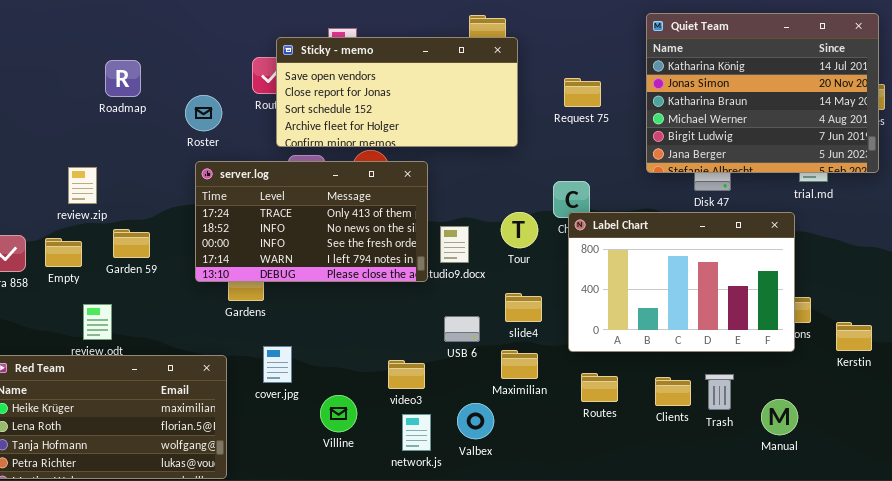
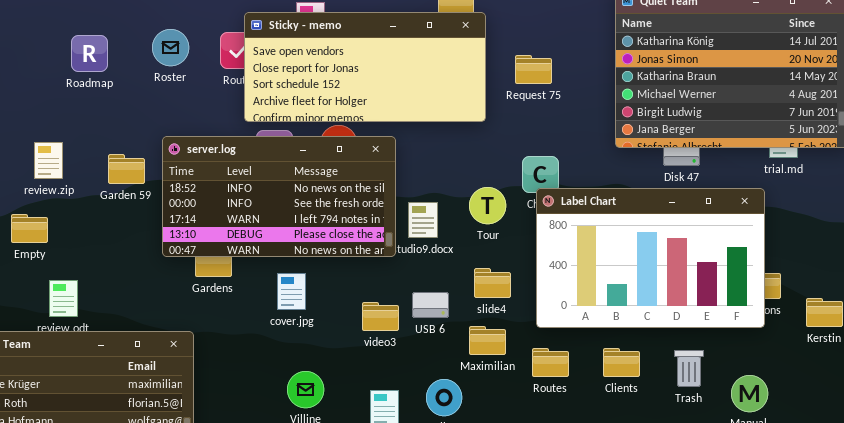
Request 75: [564,78,601,107] -> [515,55,552,84], moved
Roster: [185,95,222,131] -> [152,29,189,66], moved
server.log: [195,161,428,282] -> [162,136,396,257], scrolled down 1 row
Garden 59: [113,229,150,258] -> [108,154,145,184], moved
cover.jpg: [263,346,292,383] -> [277,273,306,310], moved
video3: [388,360,425,389] -> [362,302,399,331], moved
Routes: [581,373,618,402] -> [532,348,569,377], moved
Clients: [655,377,691,406] -> [603,348,640,377], moved

